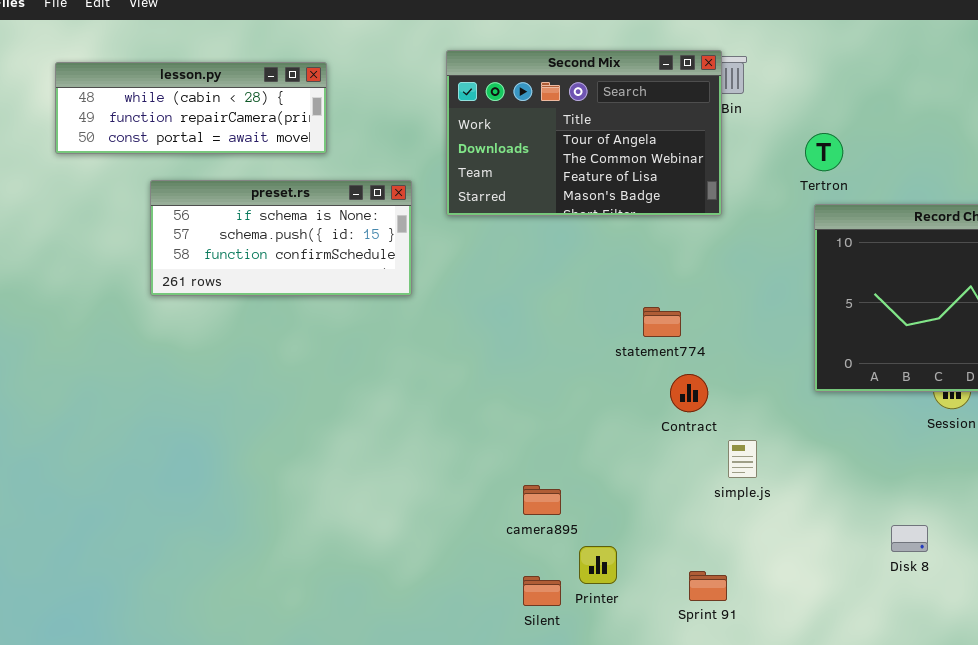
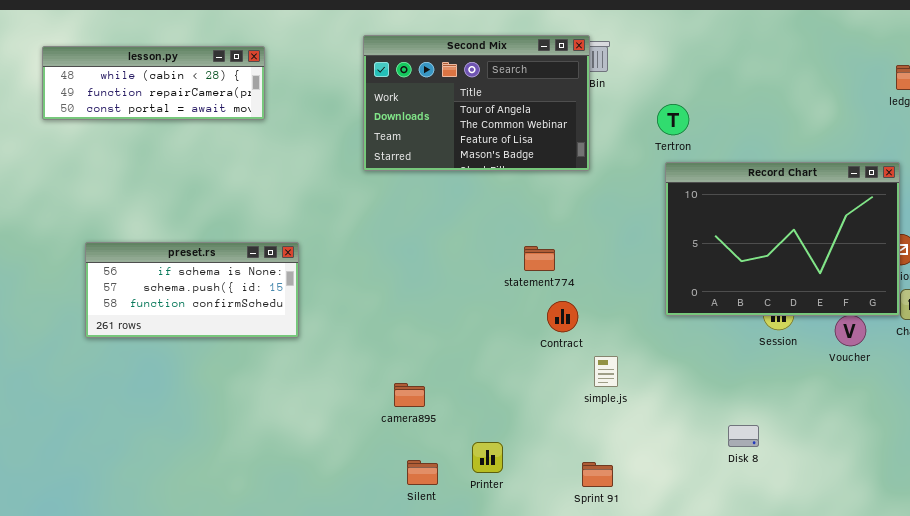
preset.rs: [150,180,412,296] -> [85,242,299,338], moved
camera895: [523,485,561,515] -> [394,383,425,407], moved
Sprint 91: [689,571,727,601] -> [582,462,613,487], moved
Silent: [523,576,561,606] -> [407,460,438,485], moved

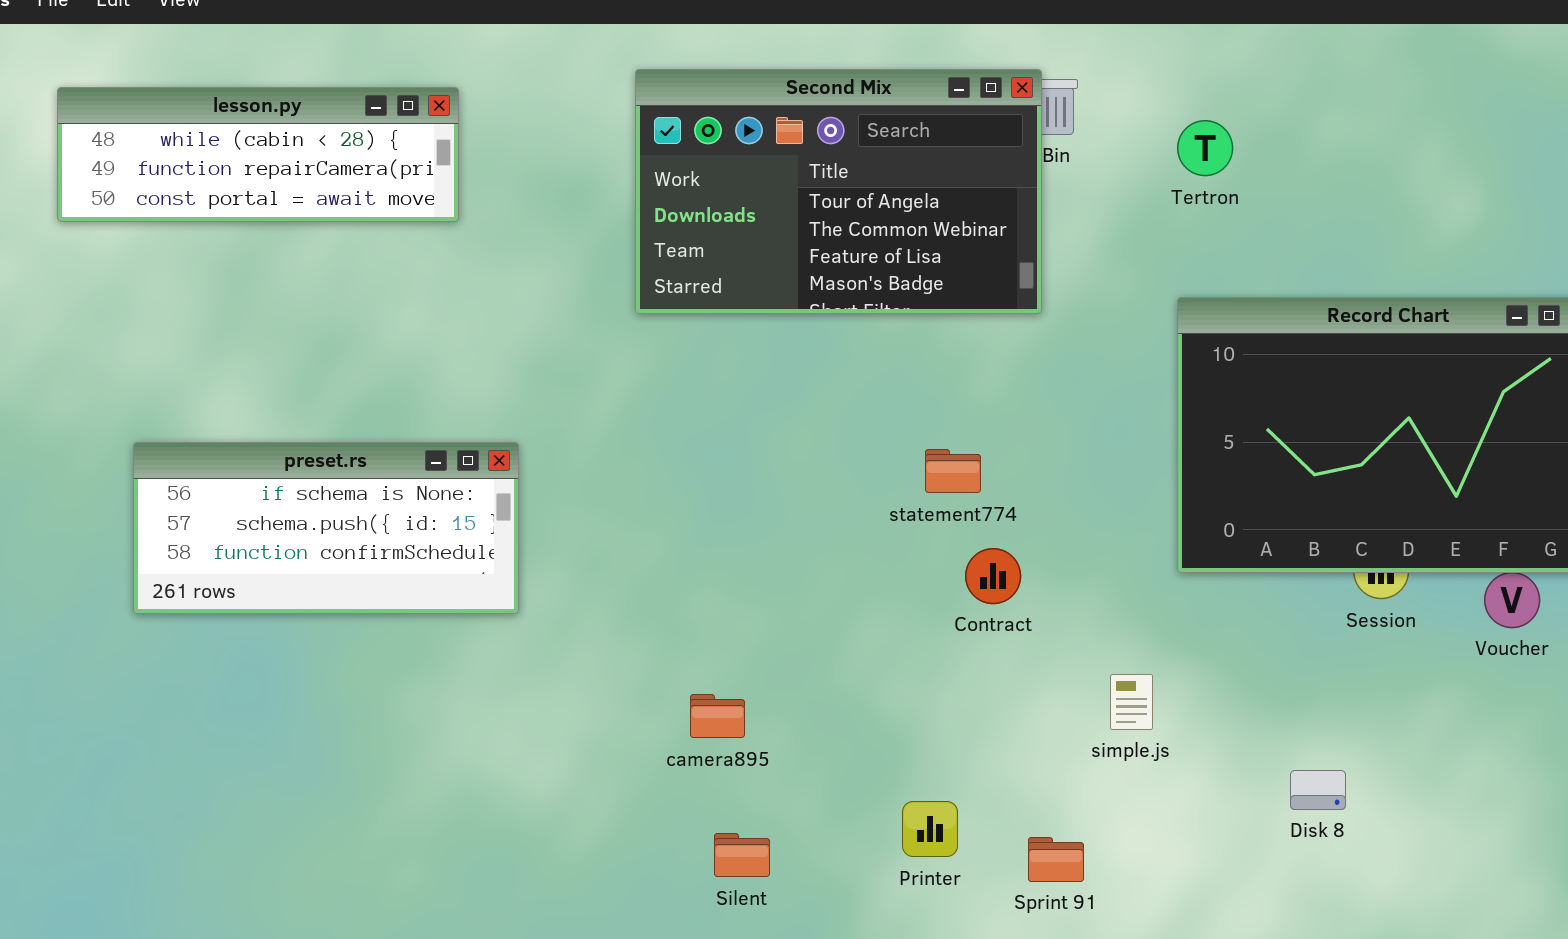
Tertron: [657,104,689,135] -> [1177,120,1233,176], moved
simple.js: [594,356,618,387] -> [1110,674,1153,730], moved
Printer: [472,442,503,473] -> [902,801,958,857], moved

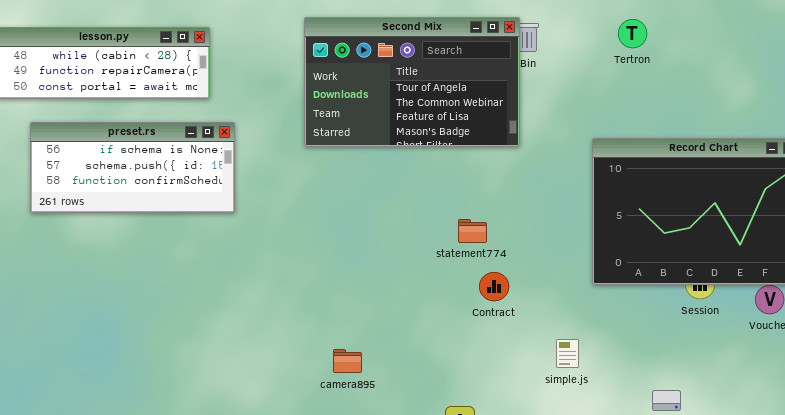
Tertron: [1177,120,1233,176] -> [618,19,647,48], moved
preset.rs: [133,442,519,614] -> [30,122,235,213], moved

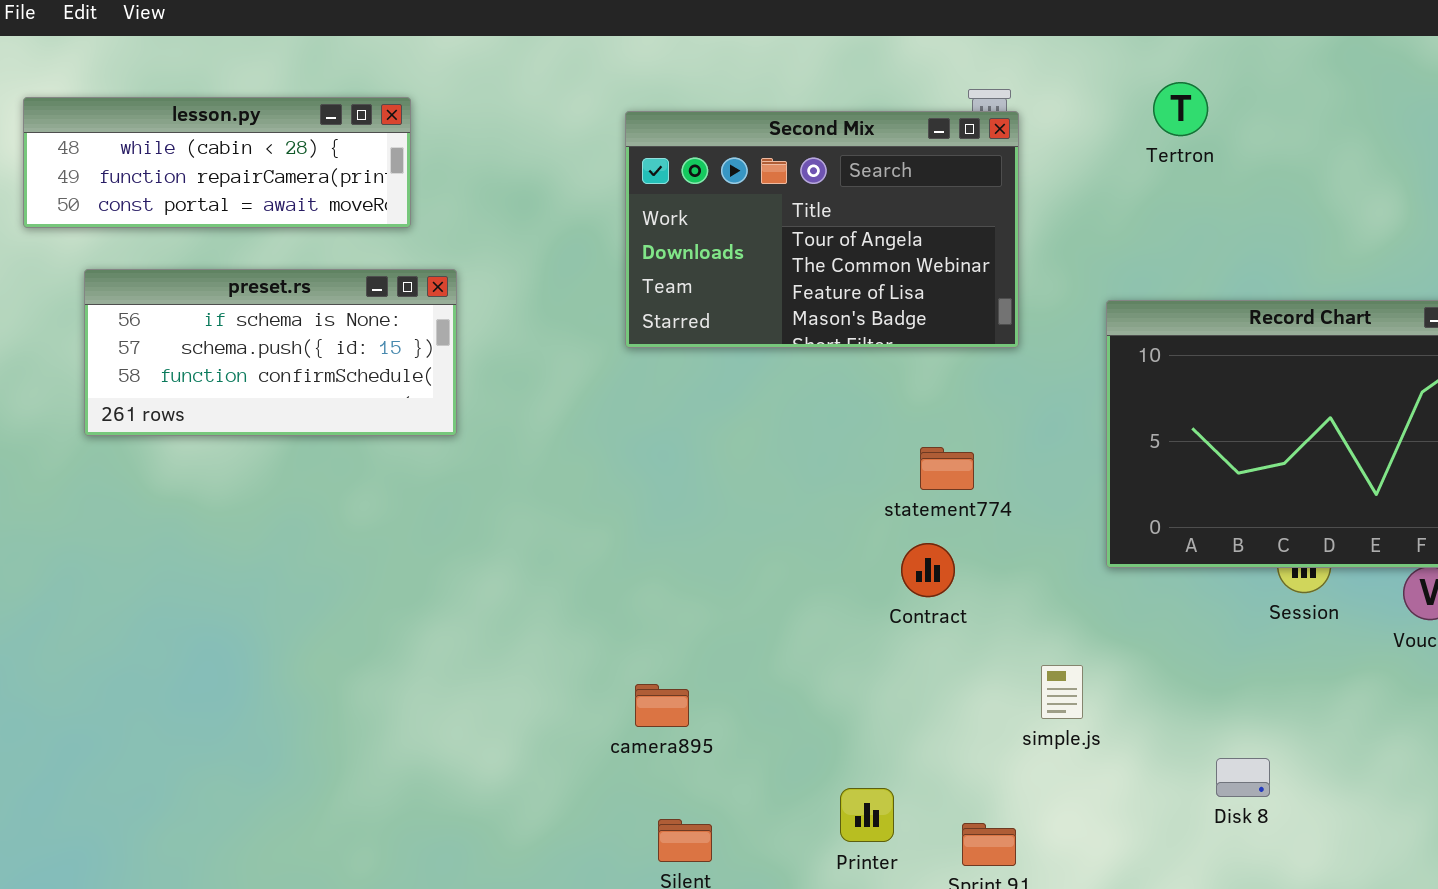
Second Mix: [304,17,520,147] -> [625,111,1019,348], moved
statement774: [458,219,487,243] -> [920,447,974,490], moved

